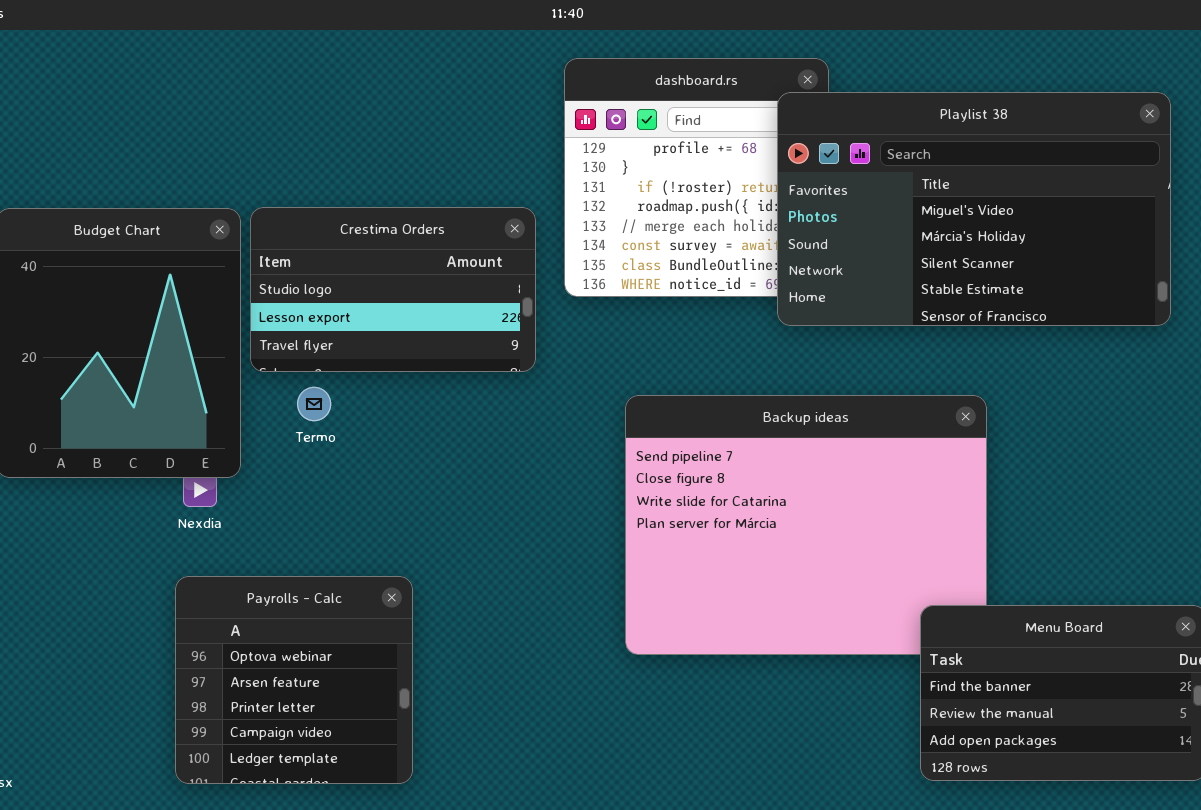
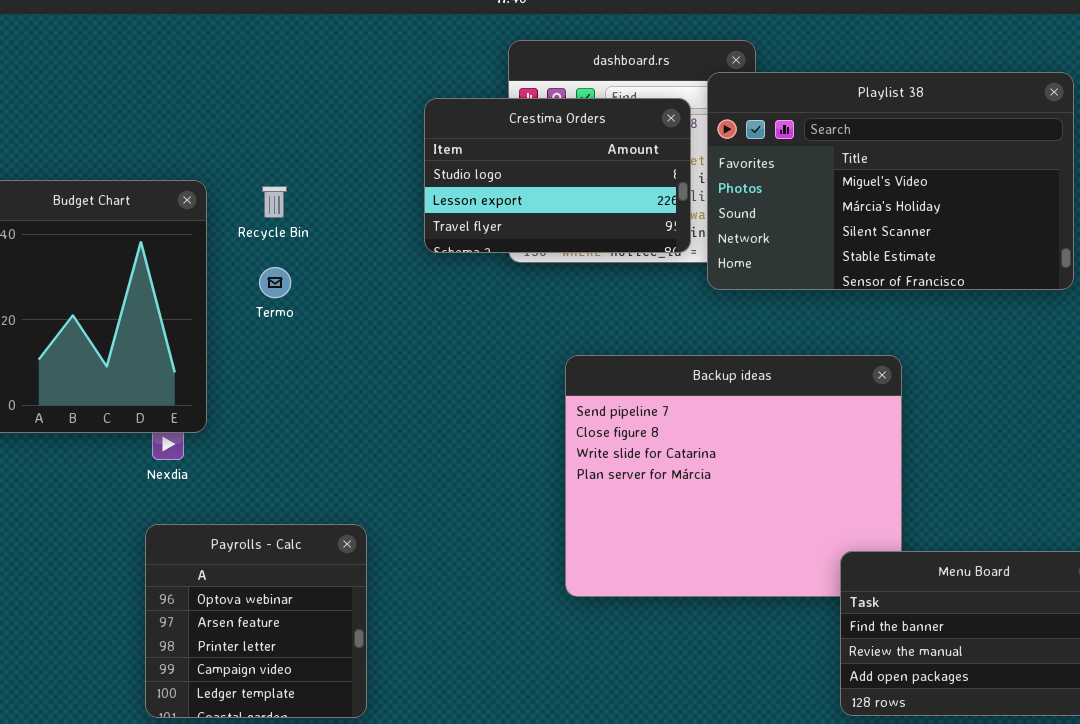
Crestima Orders: [250,207,536,372] -> [424,98,691,253], moved
Termo: [297,387,331,421] -> [259,267,291,298], moved

